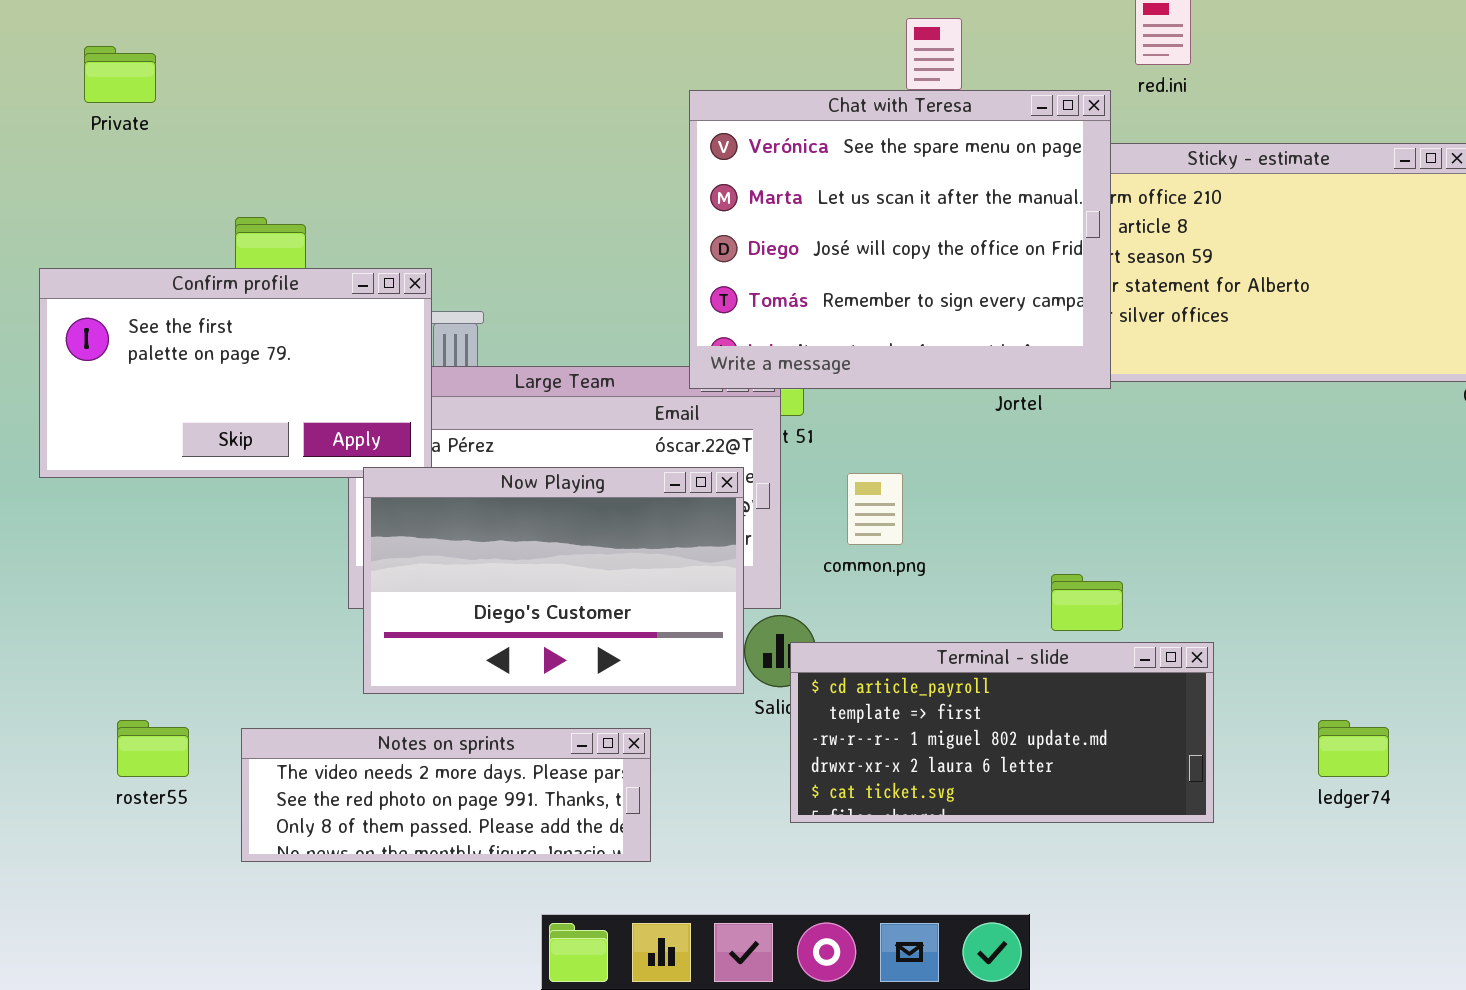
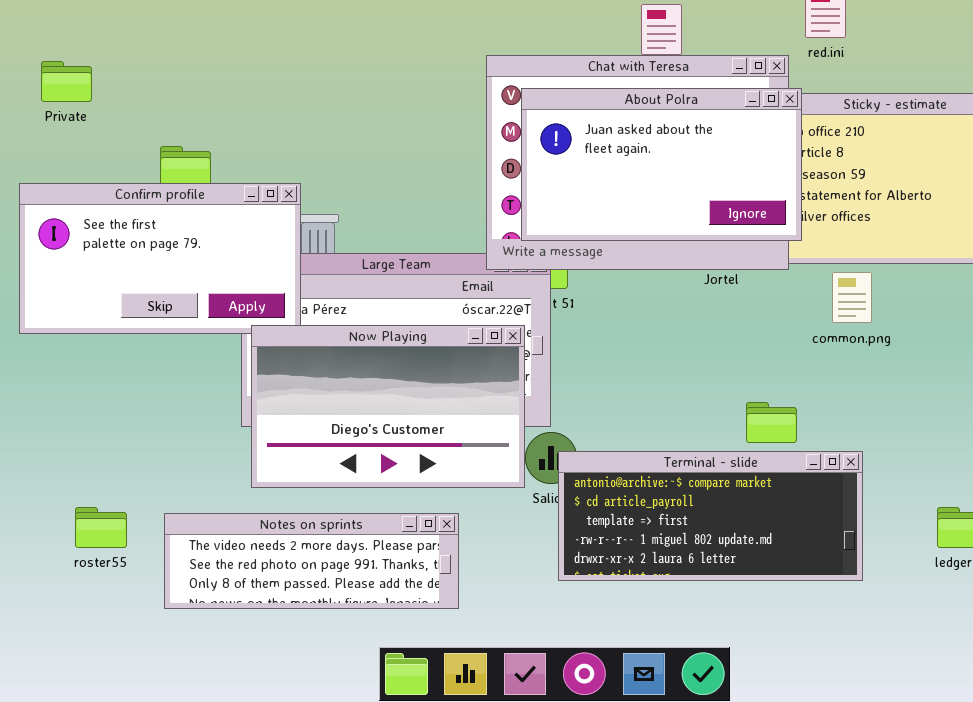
Private: [84,46,156,103] -> [41,61,92,102], moved
About Polra: none -> [521,88,802,241], opened
common.png: [847,473,903,545] -> [832,272,872,323], moved
Terminal - slide: [790,642,1214,823] -> [558,451,863,581], scrolled up 1 row

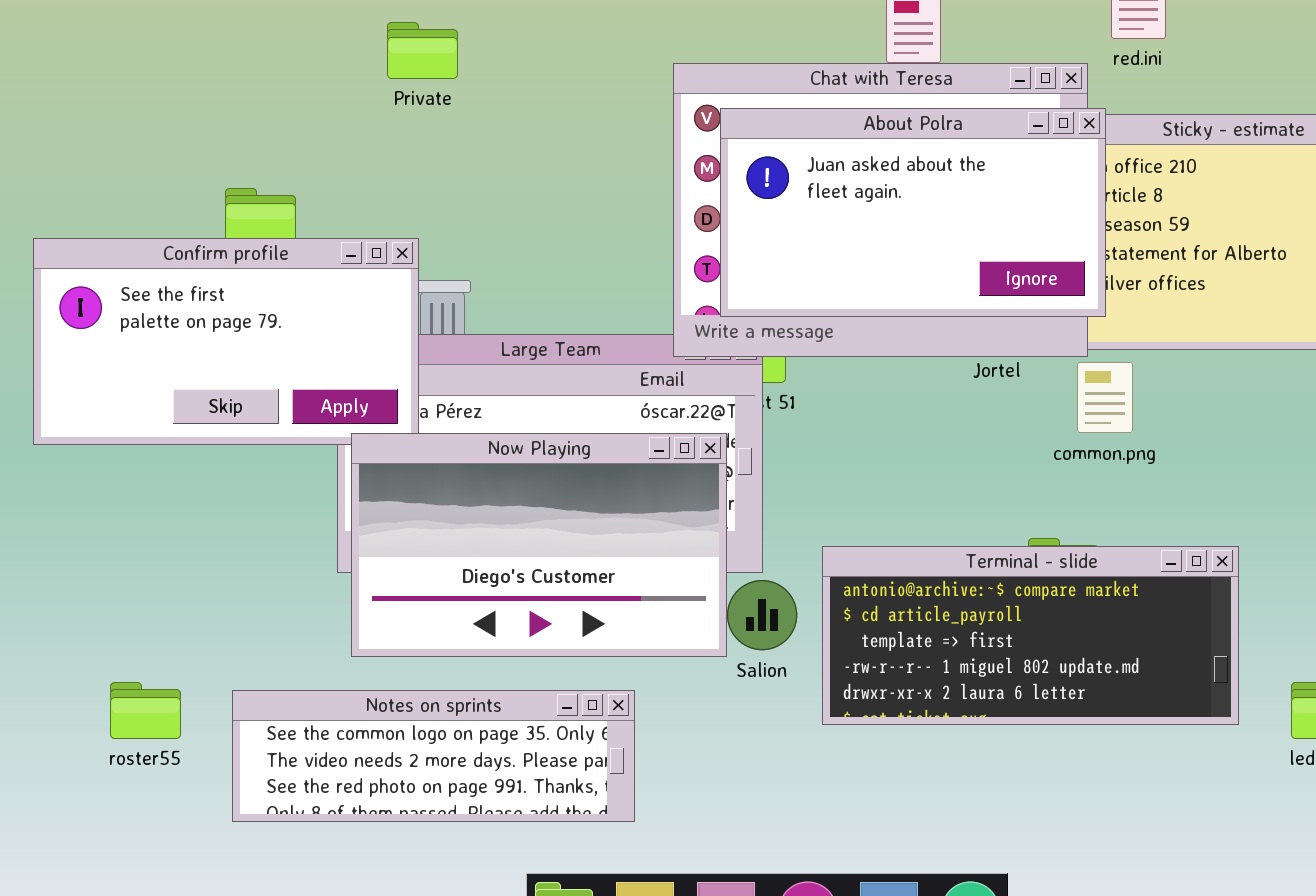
Private: [41,61,92,102] -> [387,22,458,79], moved
common.png: [832,272,872,323] -> [1077,362,1133,433], moved
Terminal - slide: [558,451,863,581] -> [822,546,1239,725], moved
Notes on sprints: [164,513,459,609] -> [232,690,635,822], scrolled up 1 row

